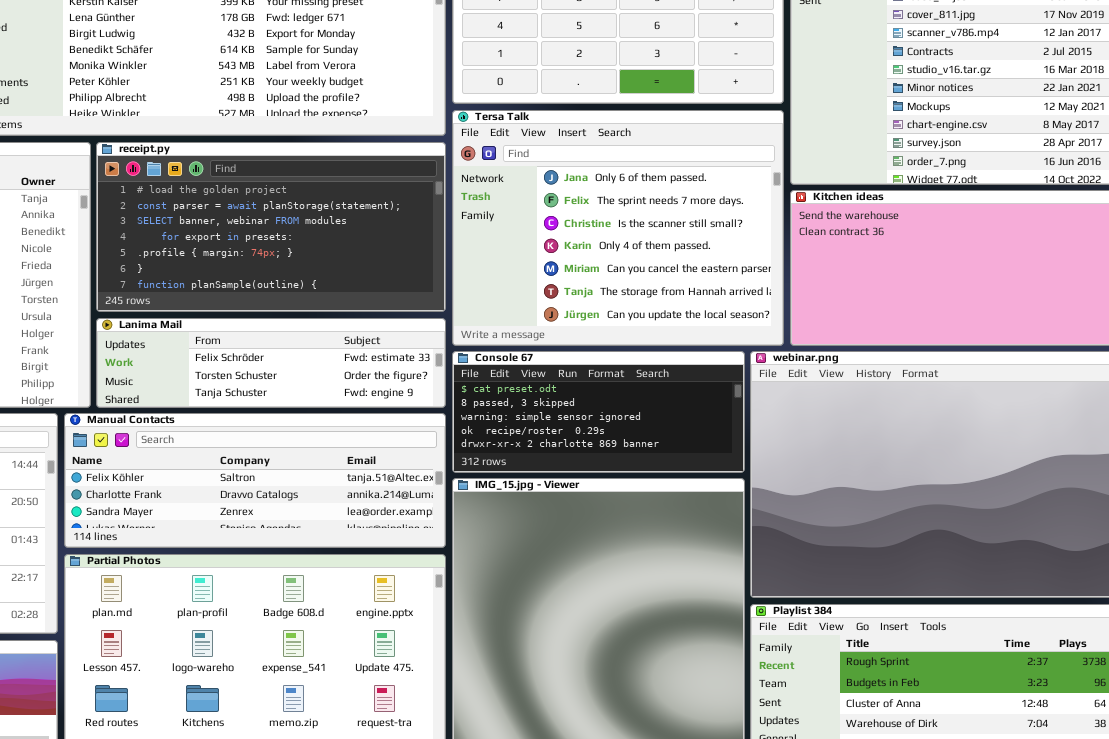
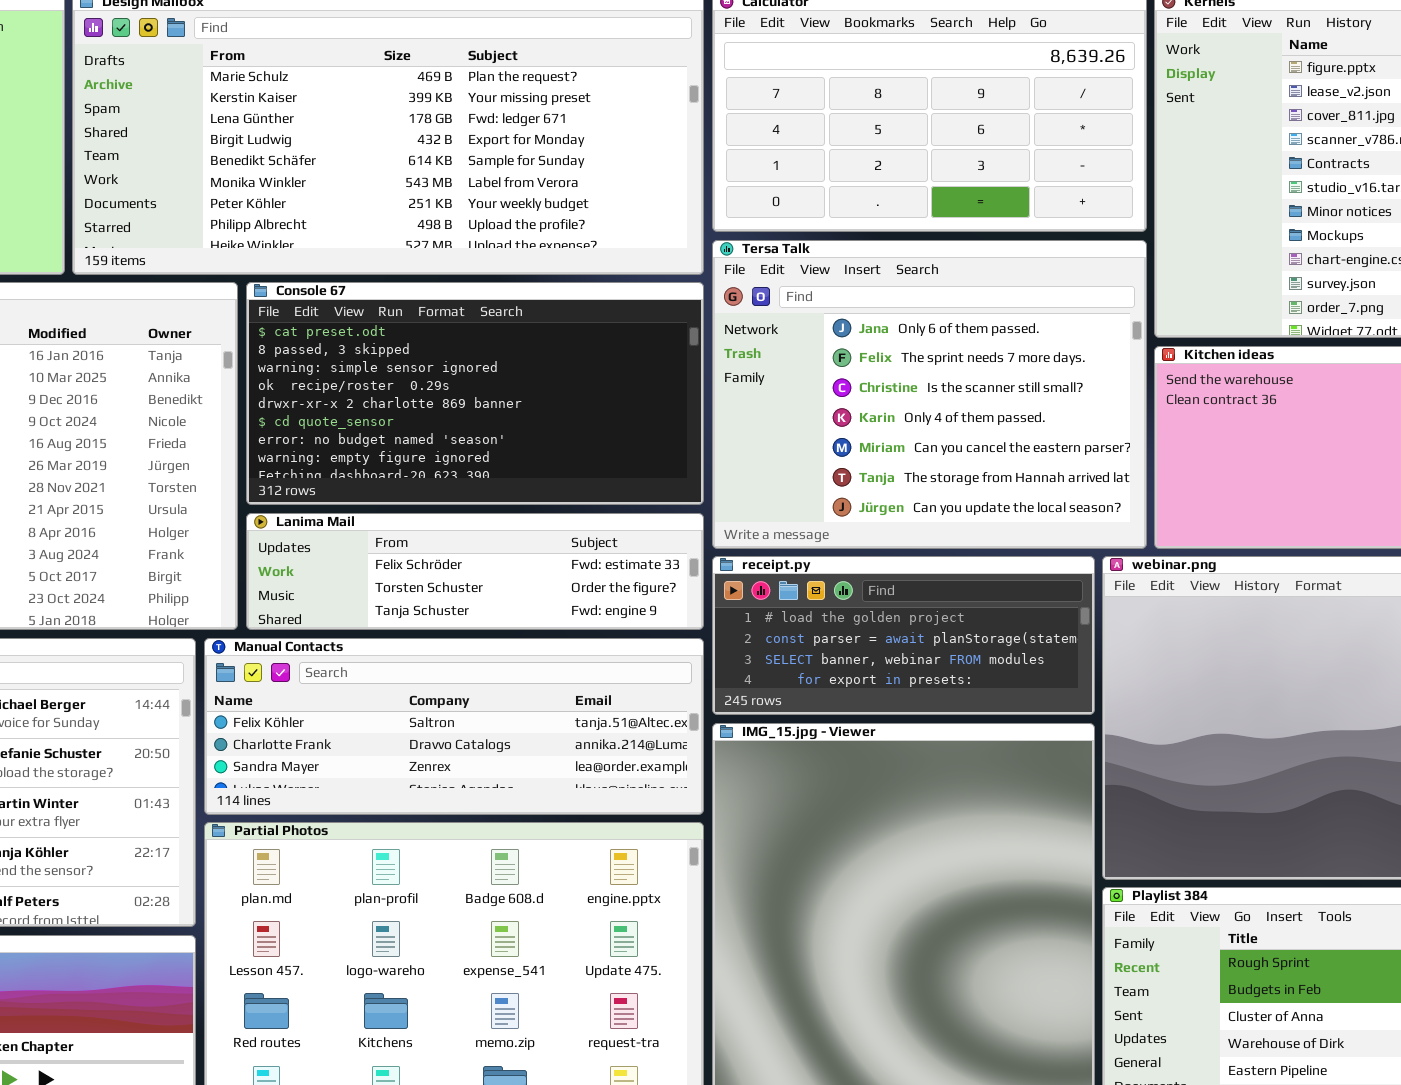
receipt.py: [96,142,446,312] -> [712,556,1095,715], moved, resized
Console 67: [452,351,745,473] -> [246,282,704,505], moved, resized

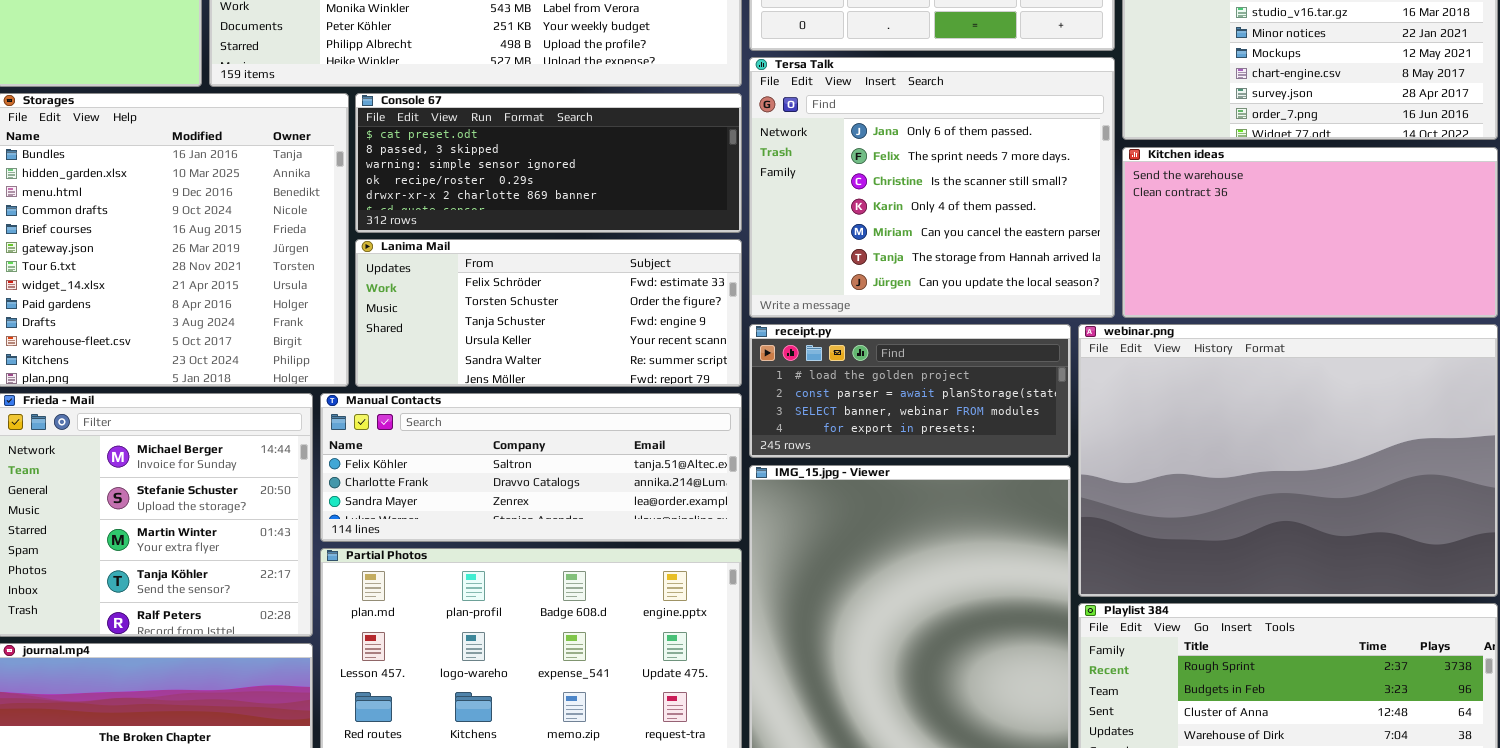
Console 67: [246,282,704,505] -> [355,93,742,233], resized
Lanima Mail: [246,513,704,630] -> [355,239,742,387], resized

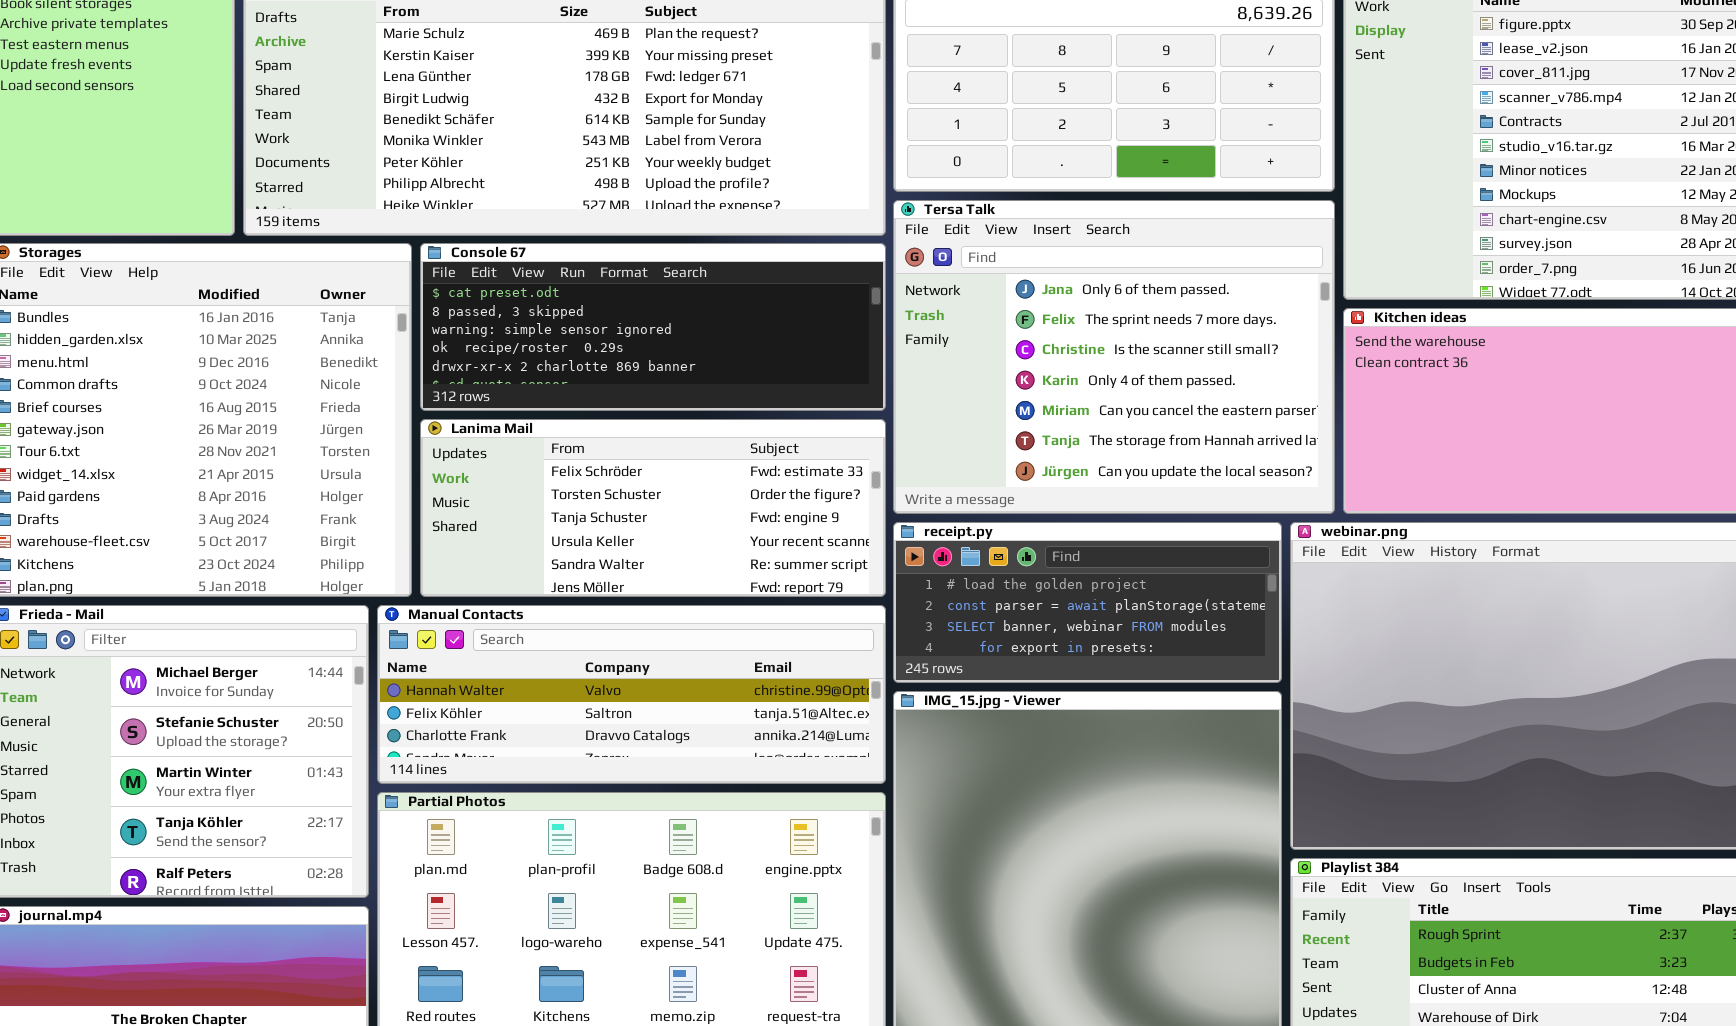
Manual Contacts: [320,393,742,542] -> [377,605,886,784], scrolled up 1 row

